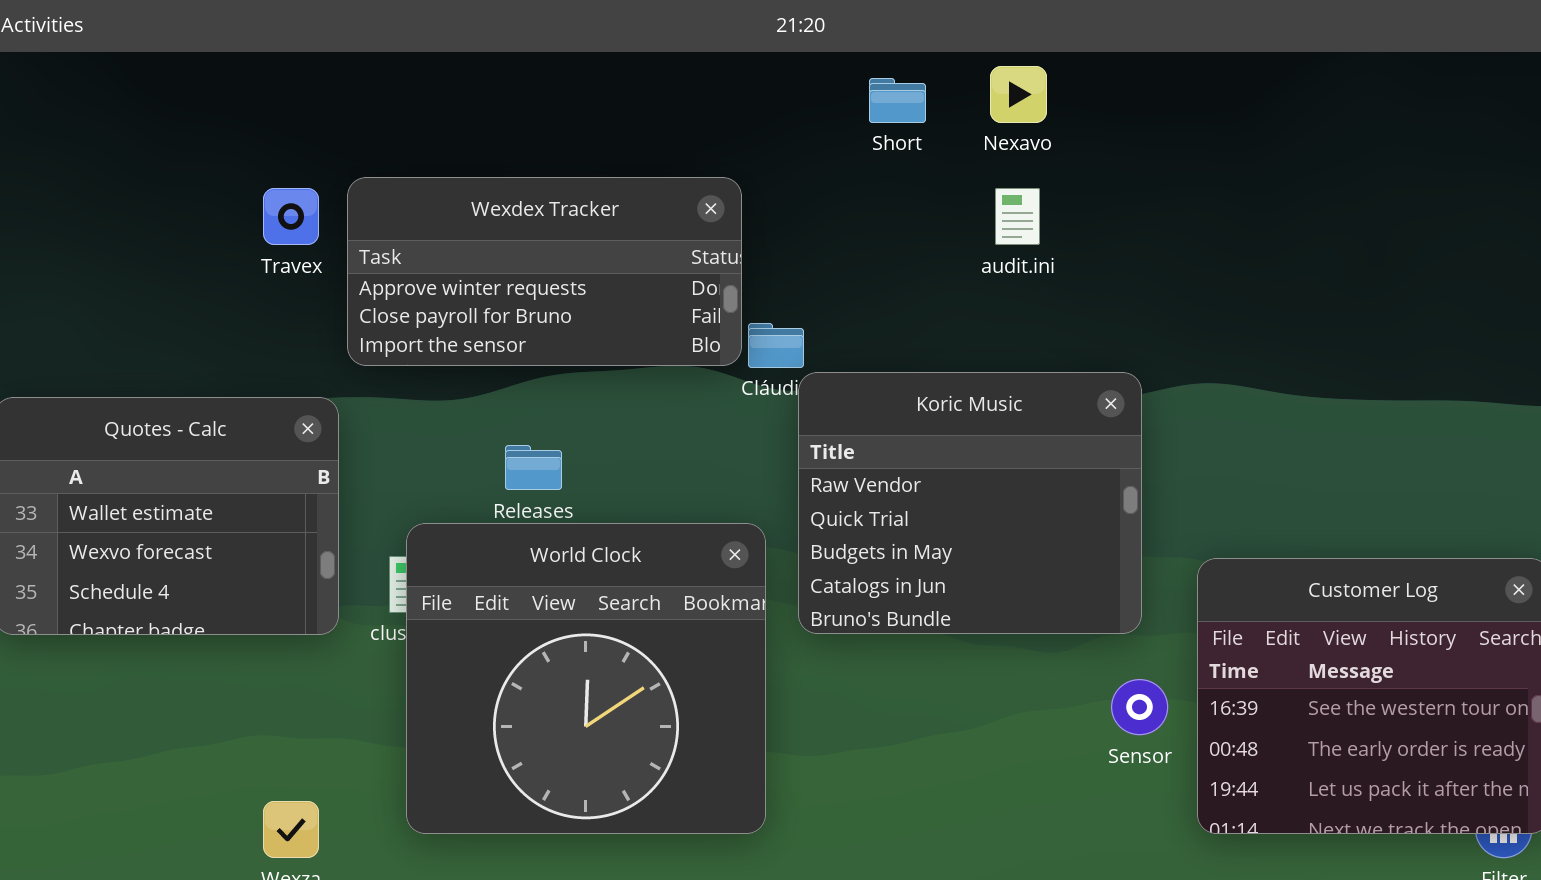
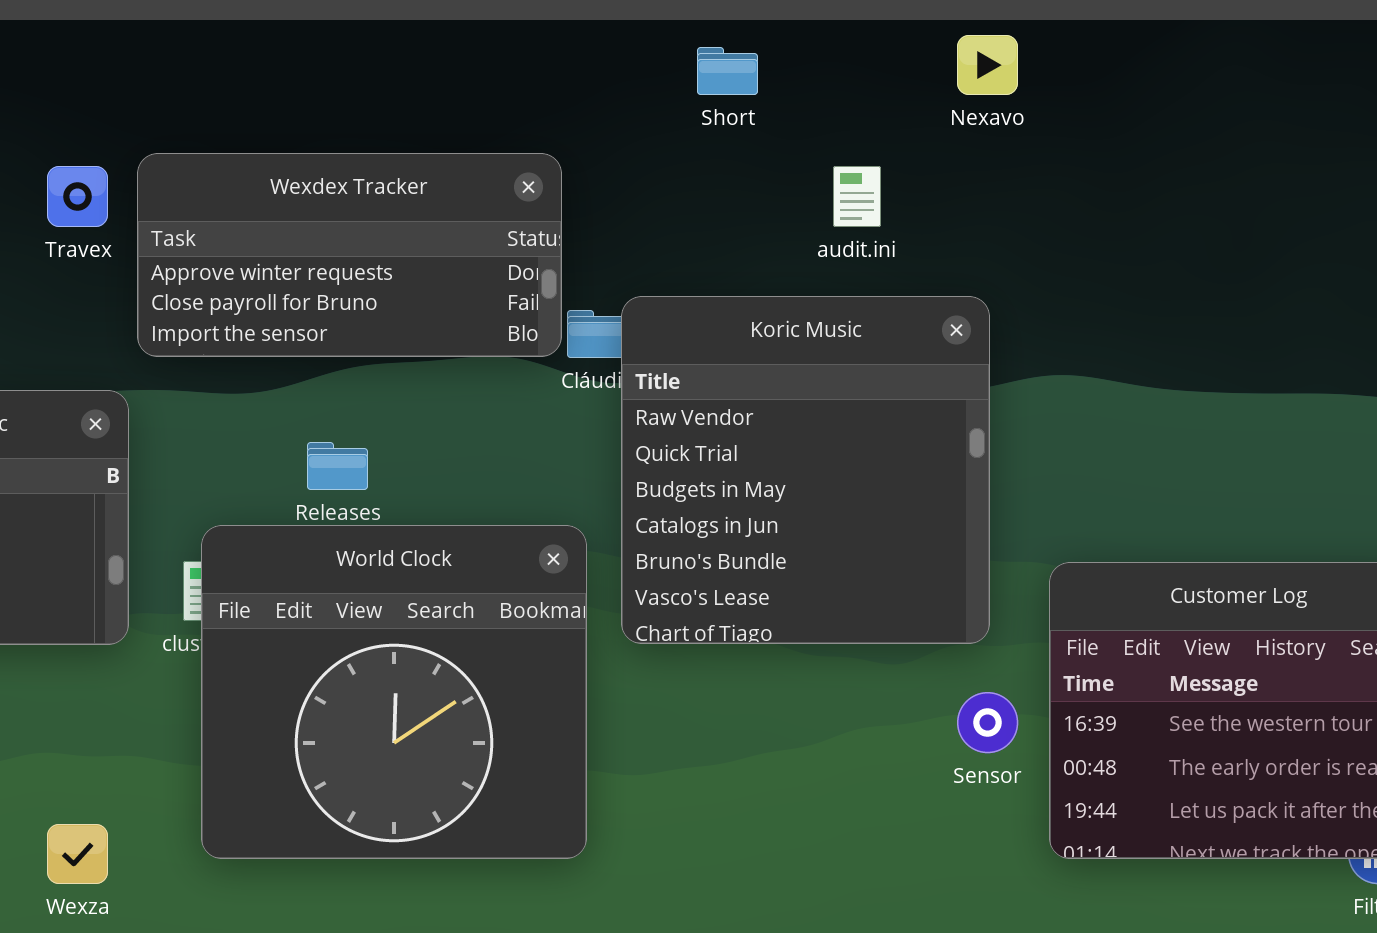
Nexavo: [990,66,1047,123] -> [957,35,1018,95], moved
Koric Music: [798,372,1142,634] -> [621,296,990,644], resized

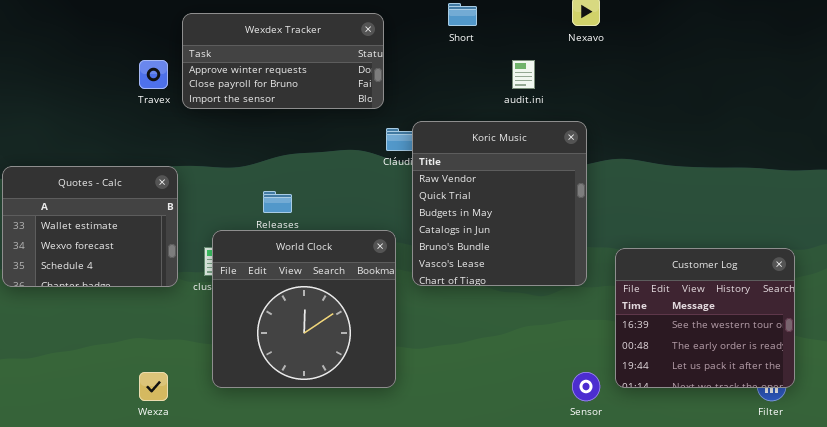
Wexdex Tracker: [137,153,562,357] -> [182,13,384,109], moved
Sensor: [957,692,1018,753] -> [572,372,600,401], moved

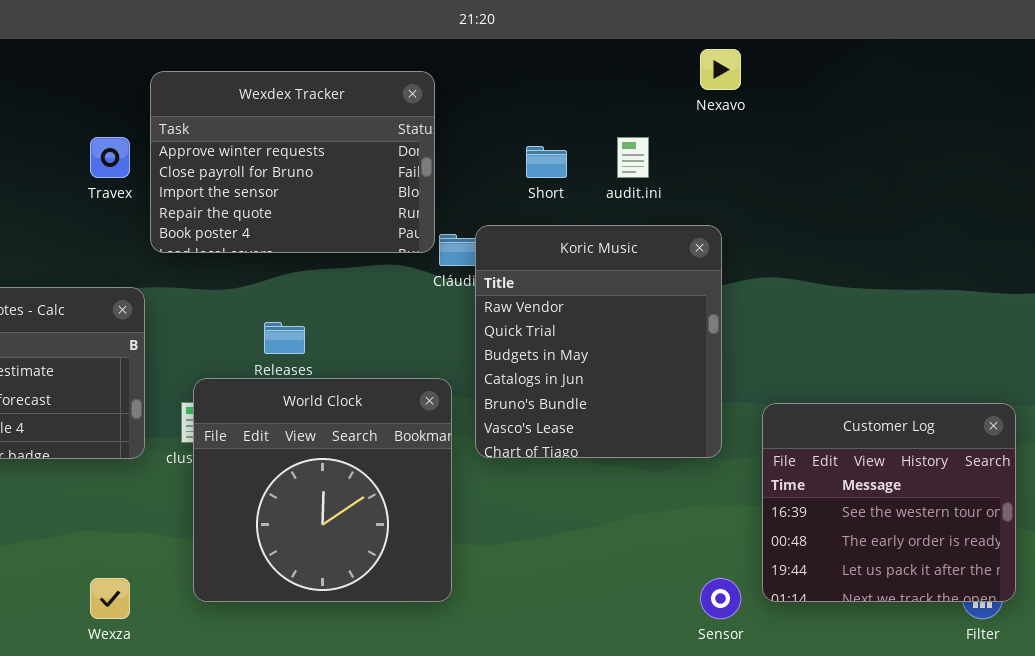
Short: [448,3,477,26] -> [526,146,567,178], moved
Wexdex Tracker: [182,13,384,109] -> [150,71,435,253], resized

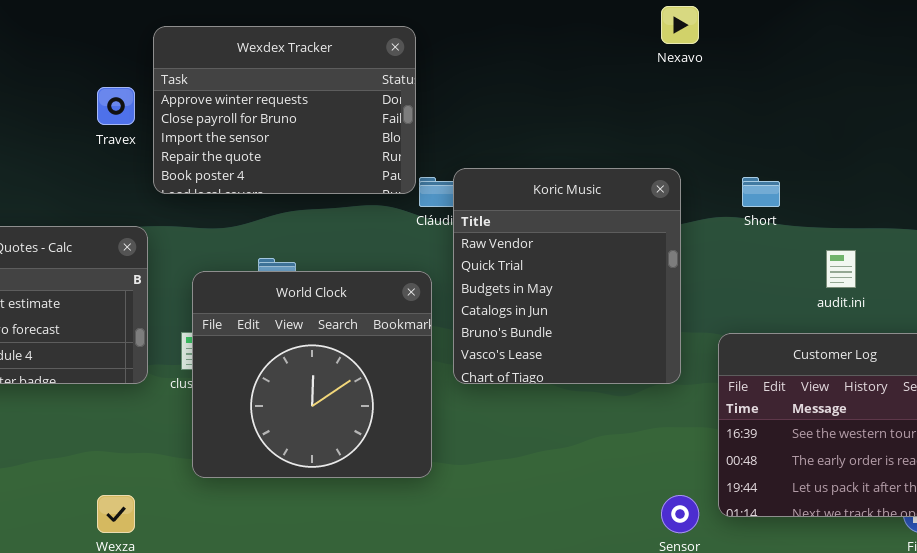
audit.ini: [617,137,649,178] -> [826,250,856,288], moved
Short: [526,146,567,178] -> [742,177,780,207], moved
World Clock: [193,378,452,602] -> [192,271,432,478], moved

